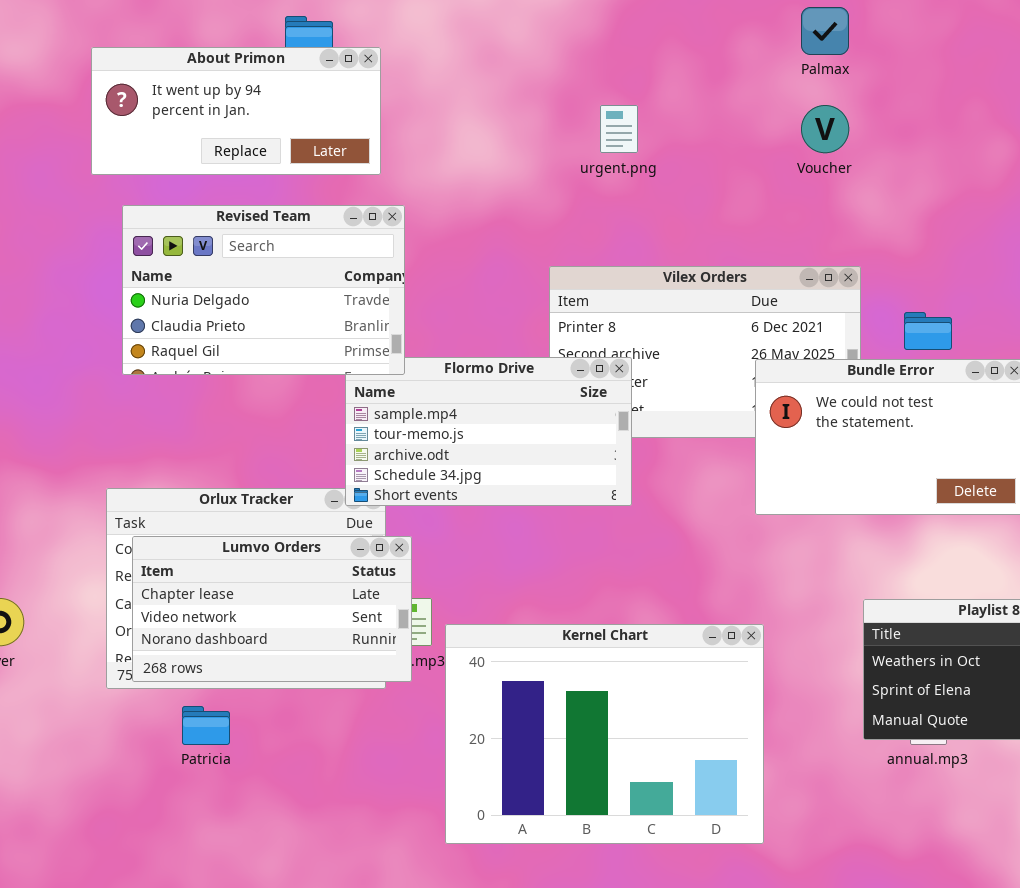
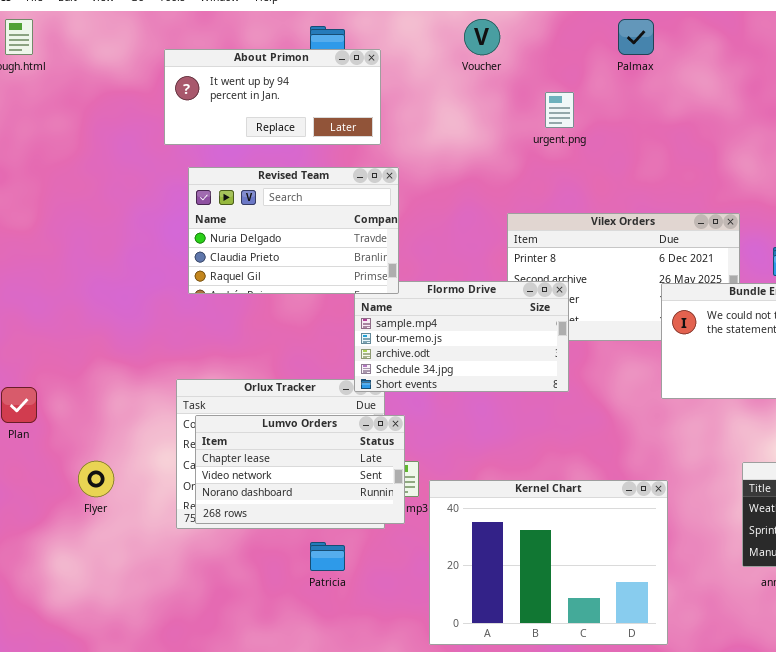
Palmax: [801,7,849,55] -> [618,19,654,55], moved
Voucher: [801,105,849,153] -> [464,19,500,55], moved
Patricia: [182,706,230,745] -> [310,542,345,571], moved

